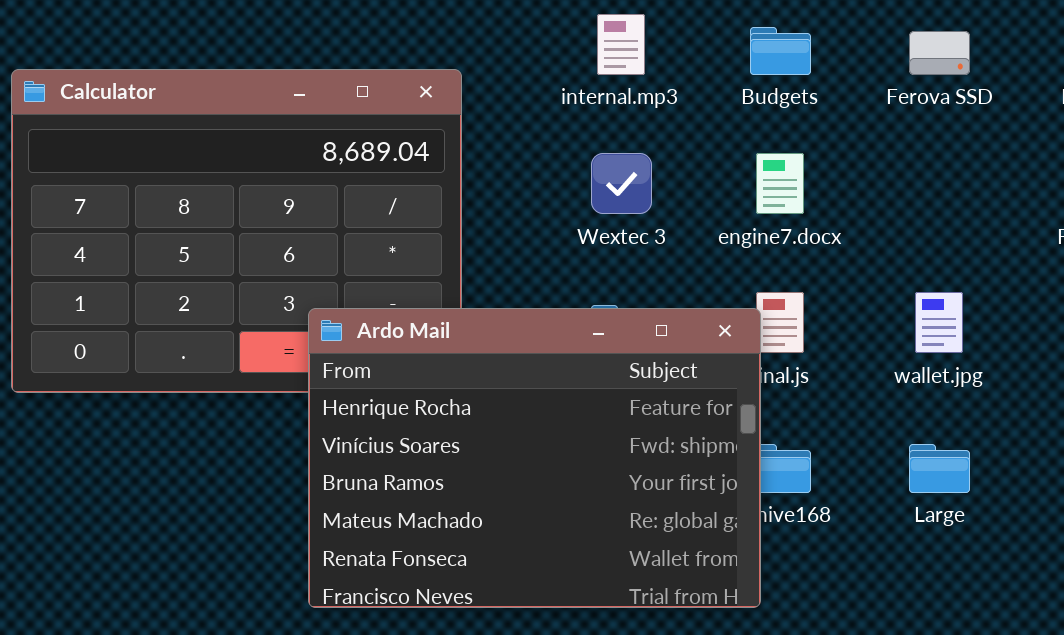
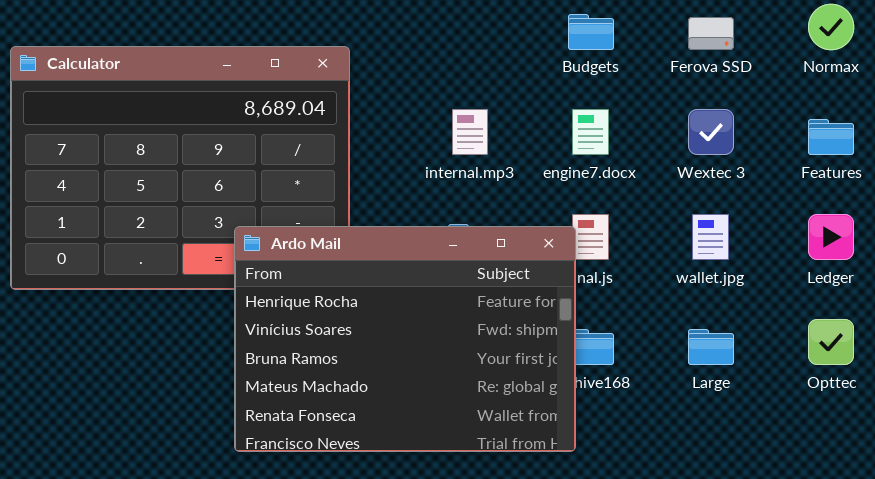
internal.mp3: [597,14,645,75] -> [452,109,488,155], moved
Wextec 3: [591,153,652,214] -> [688,109,734,155], moved

